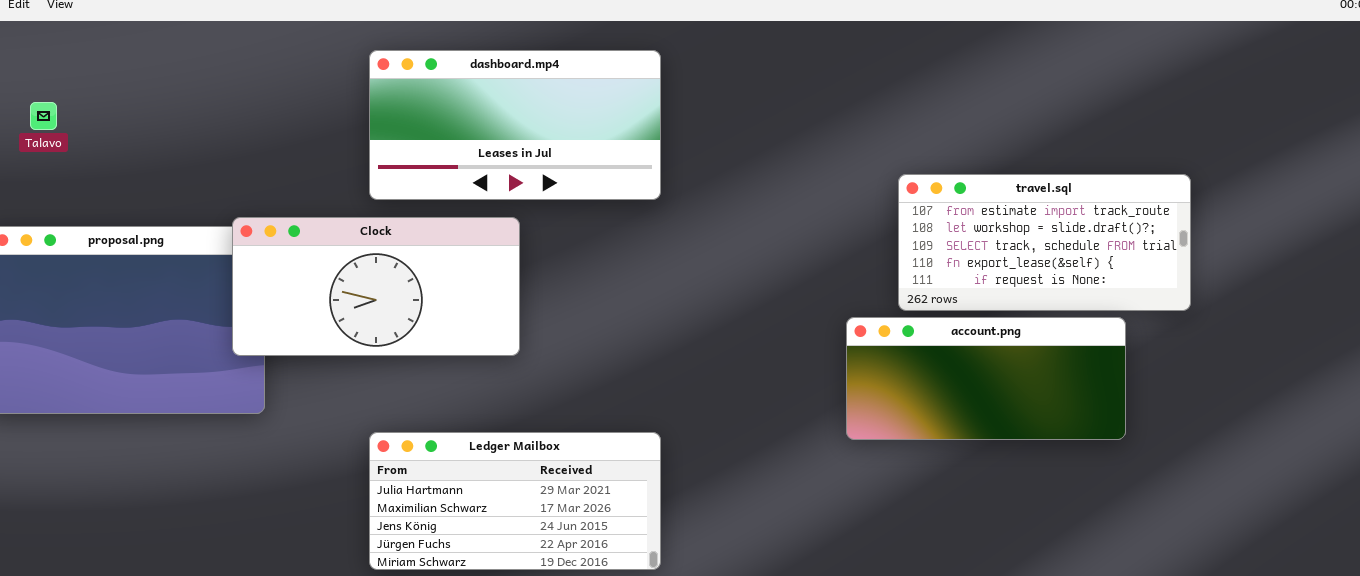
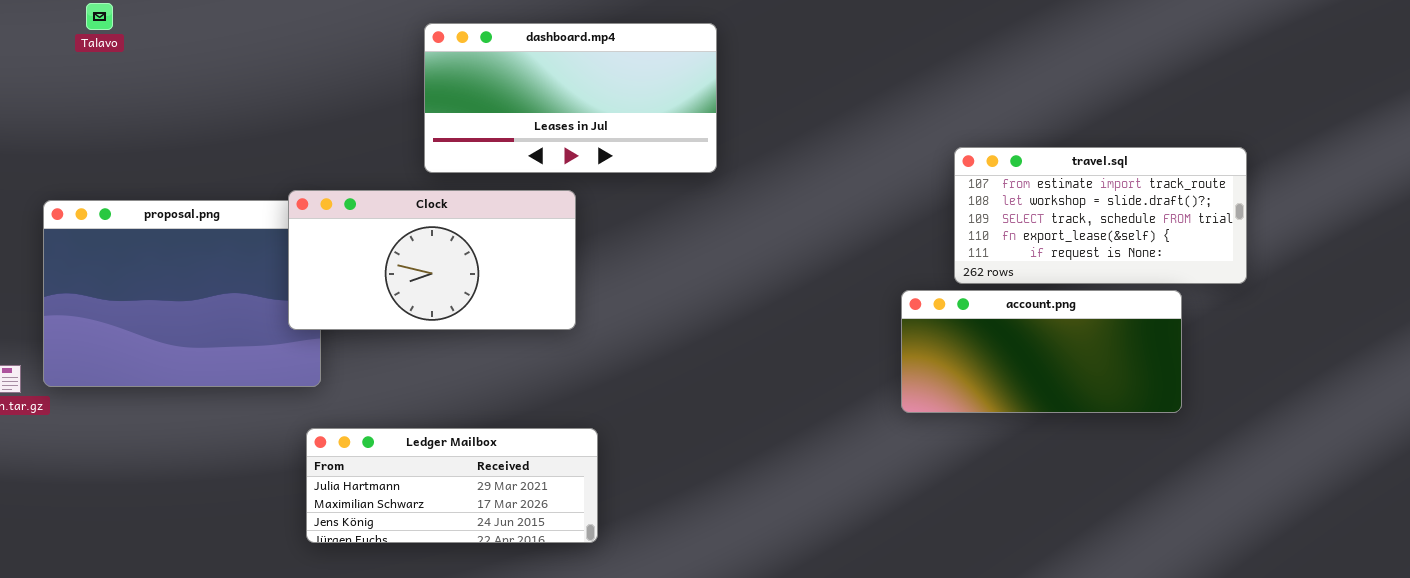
Talavo: [30,102,57,130] -> [86,3,113,30], moved
Ledger Mailbox: [369,432,661,570] -> [306,428,598,543], moved, resized

